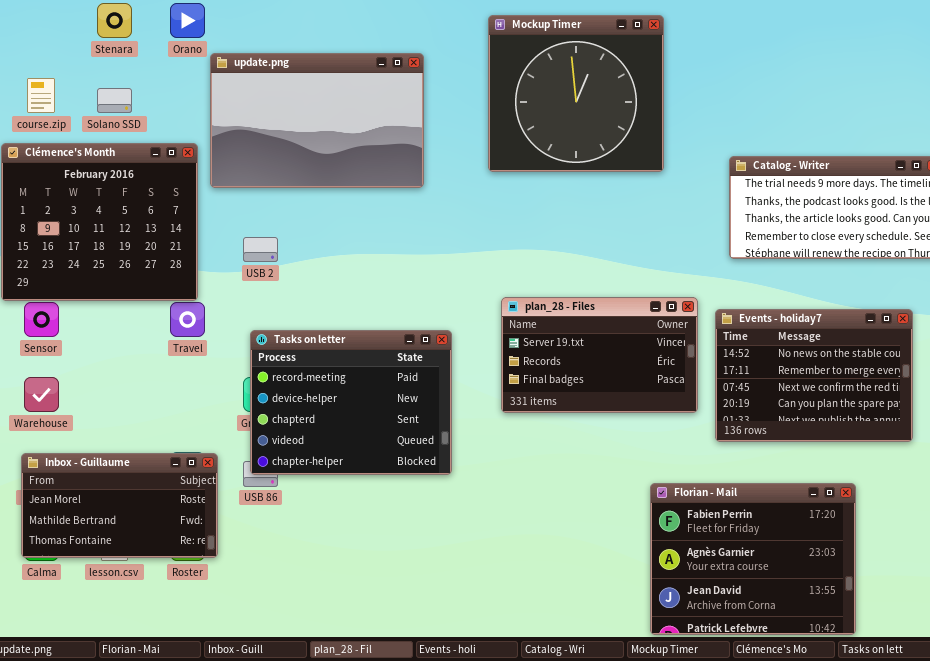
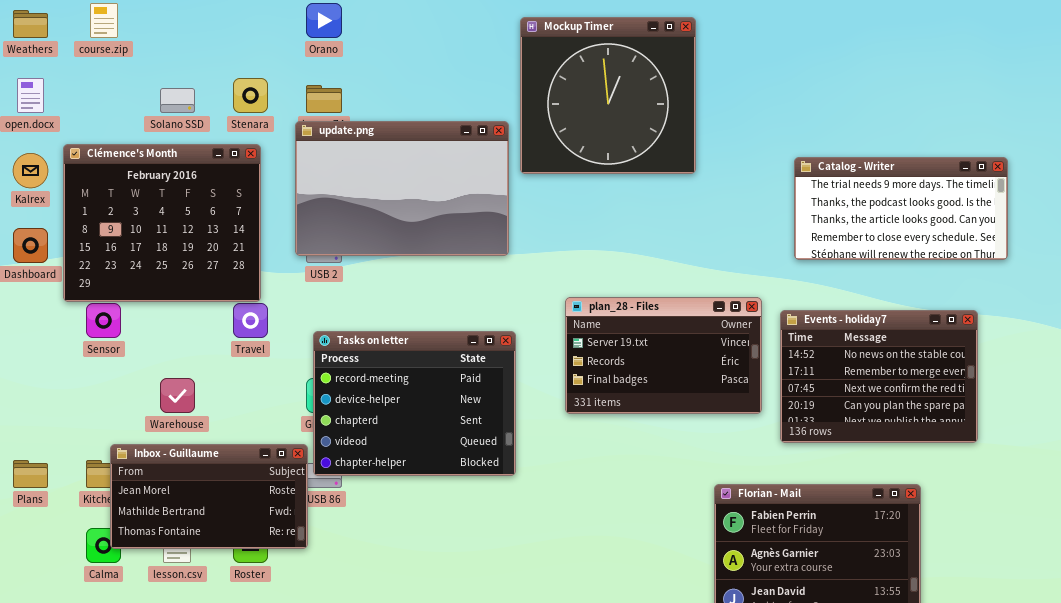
Stenara: [97,3,132,38] -> [233,78,268,113], moved
Orano: [170,3,205,38] -> [306,3,342,38], moved
Mockup Timer: [488,15,664,172] -> [520,17,696,174], moved
update.png: [210,53,424,188] -> [295,121,509,256], moved
course.zip: [27,78,55,113] -> [90,3,118,38], moved
Warehouse: [24,377,59,412] -> [160,378,195,413], moved
Inbox - Guillaume: [21,453,218,558] -> [110,444,308,549], moved

